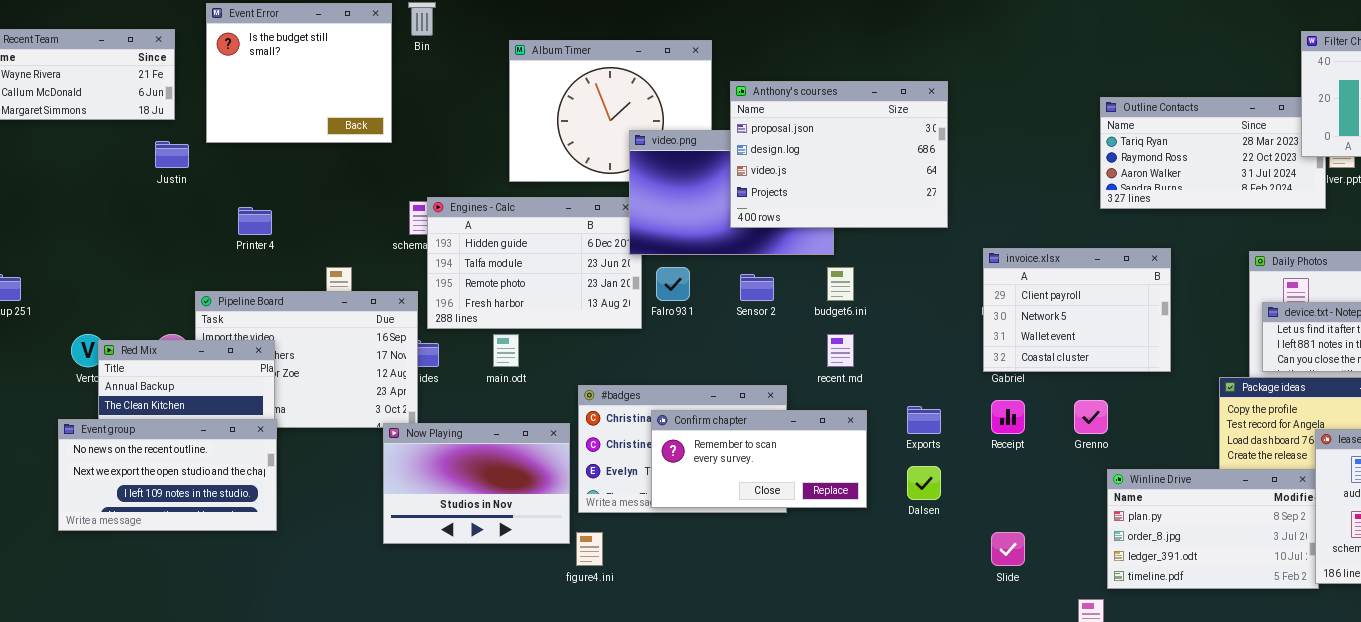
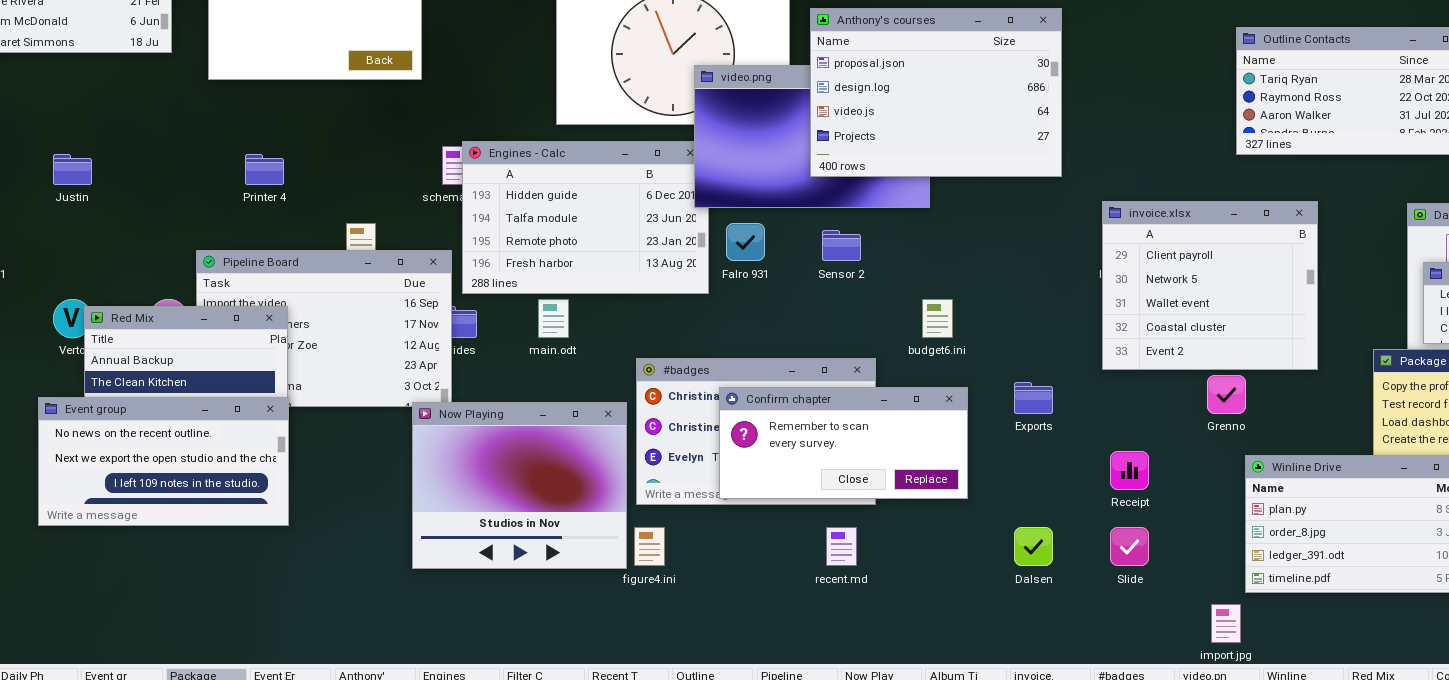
Justin: [155,141,189,168] -> [53,154,92,185], moved
invoice.xlsx: [983,248,1171,372] -> [1102,201,1318,370], resized
budget6.ini: [827,267,854,301] -> [922,299,953,338], moved
recent.md: [827,334,854,367] -> [826,527,857,566], moved
Receipt: [991,400,1025,434] -> [1110,451,1149,490], moved
Now Playing: [383,423,570,544] -> [412,402,627,569], resized
Dalsen: [907,466,941,500] -> [1014,527,1053,566], moved

